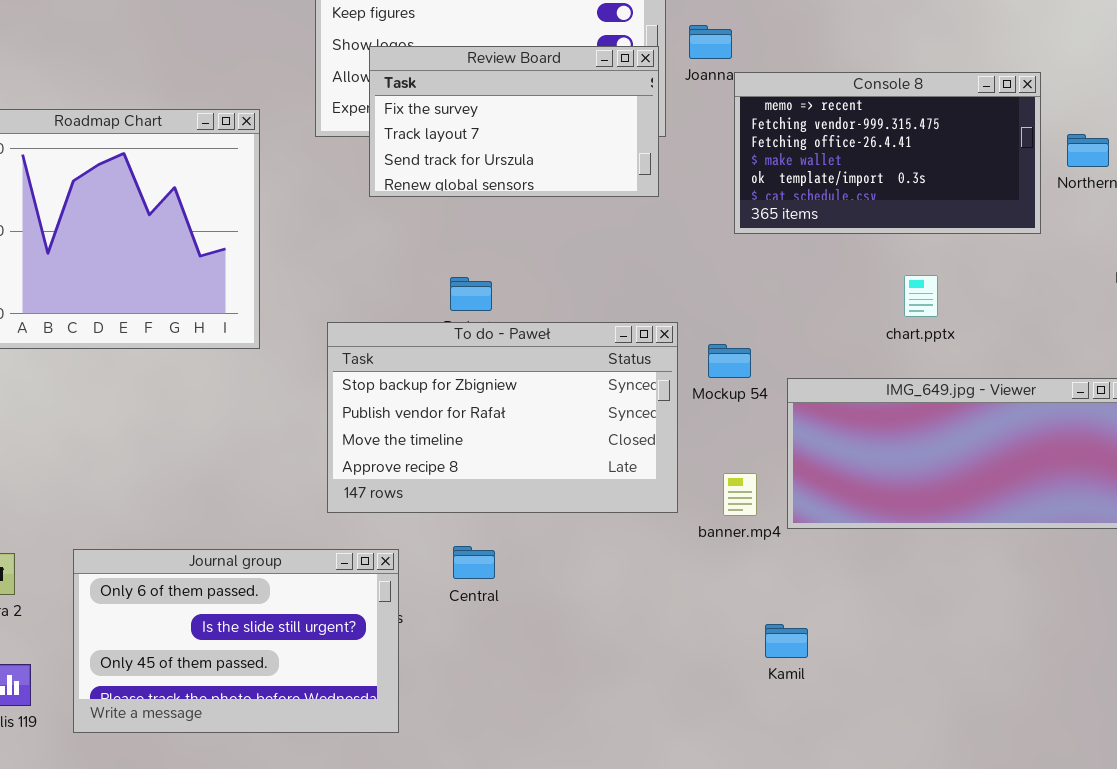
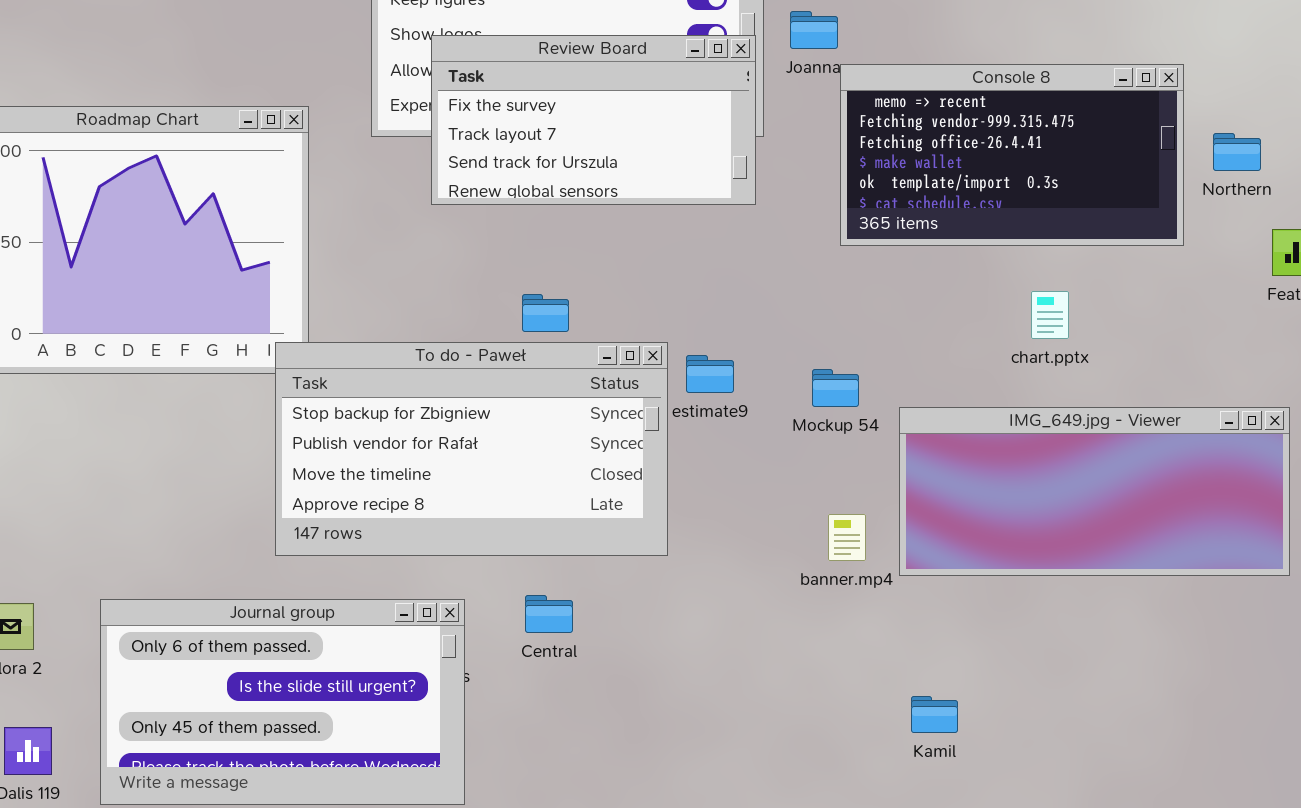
To do - Paweł: [327,322,678,513] -> [275,342,668,556], moved
Kamil: [765,624,808,658] -> [911,696,958,733], moved

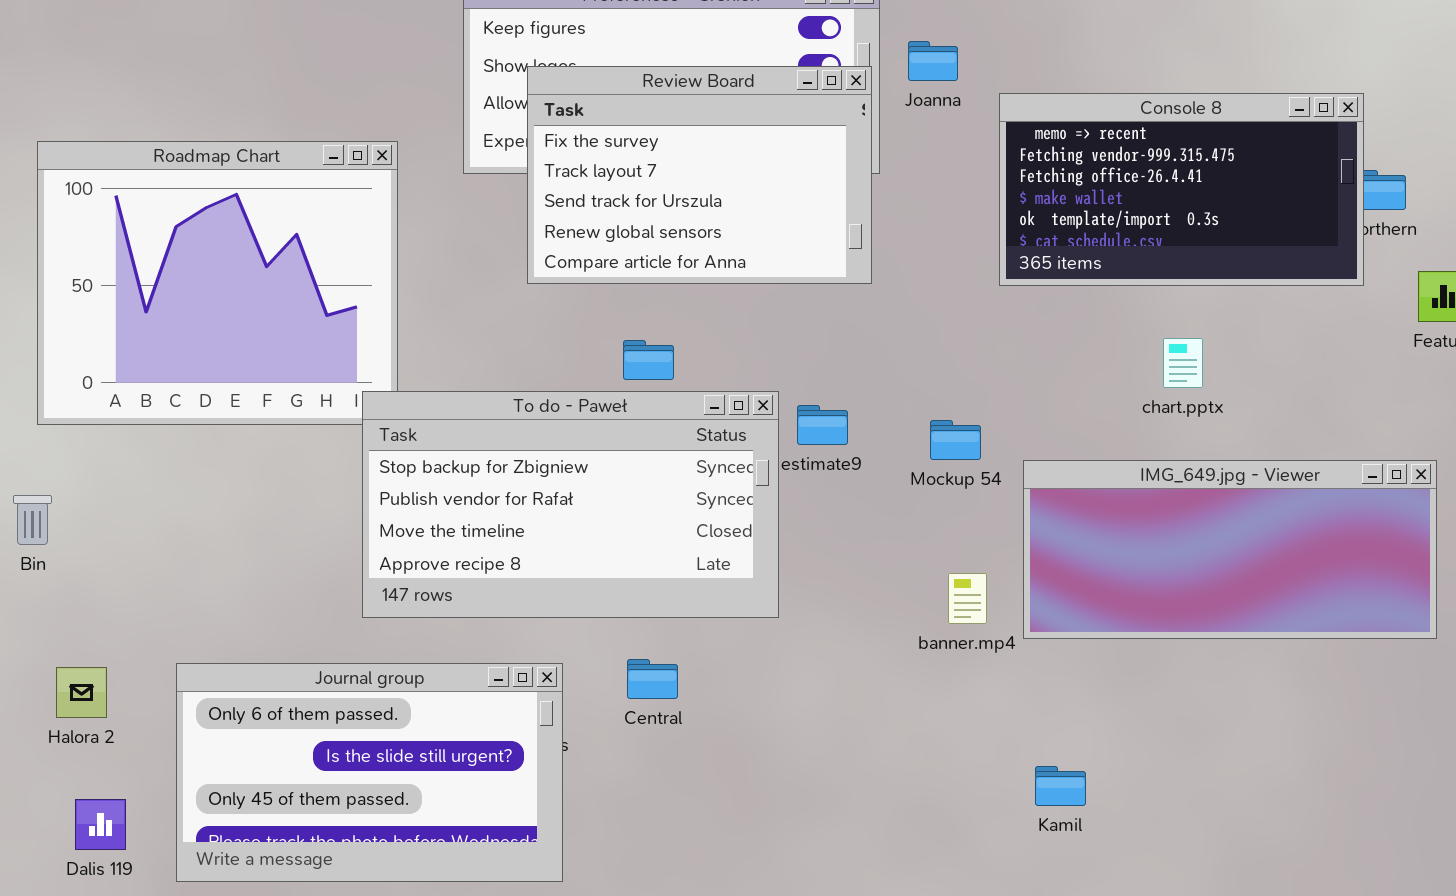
Review Board: [431,35,756,205] -> [527,66,872,284], resized
Console 8: [840,64,1184,246] -> [999,93,1364,286], moved

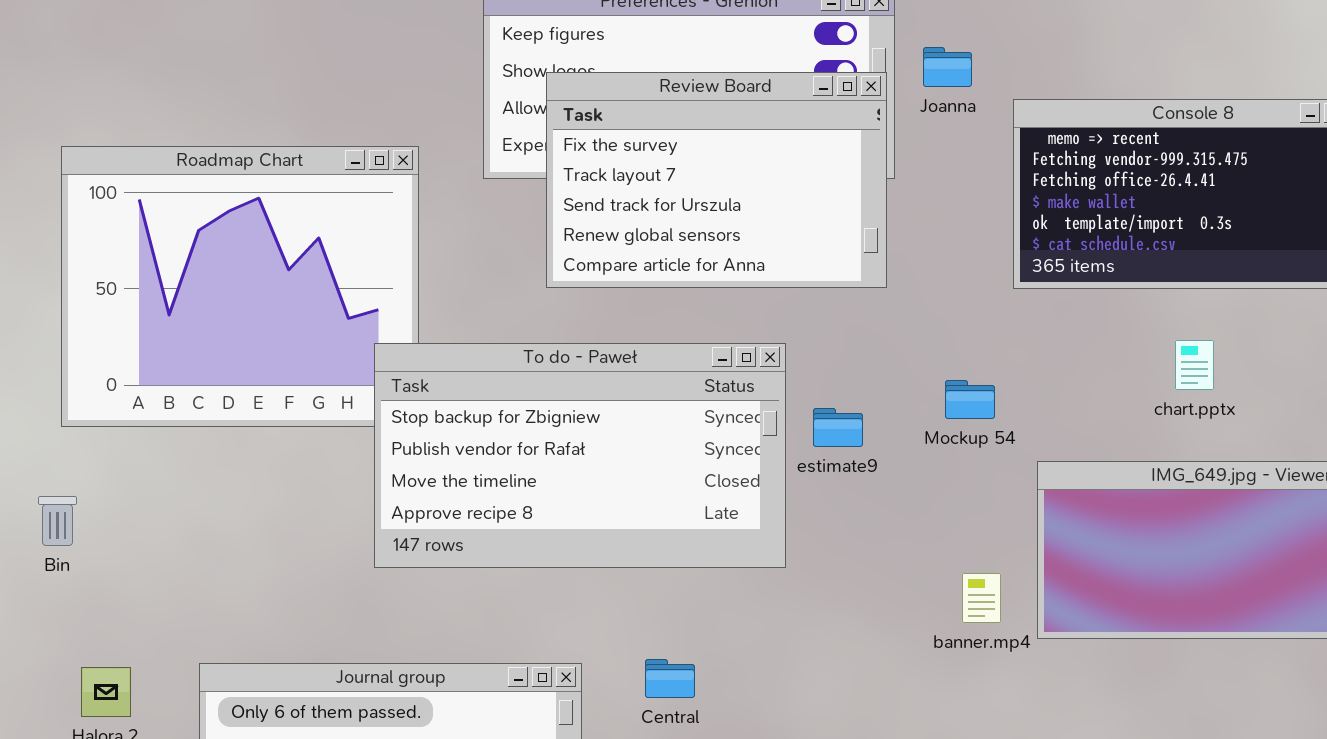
To do - Paweł: [362,391,779,618] -> [374,343,786,568], moved
Mockup 54: [930,420,981,460] -> [945,380,995,419], moved

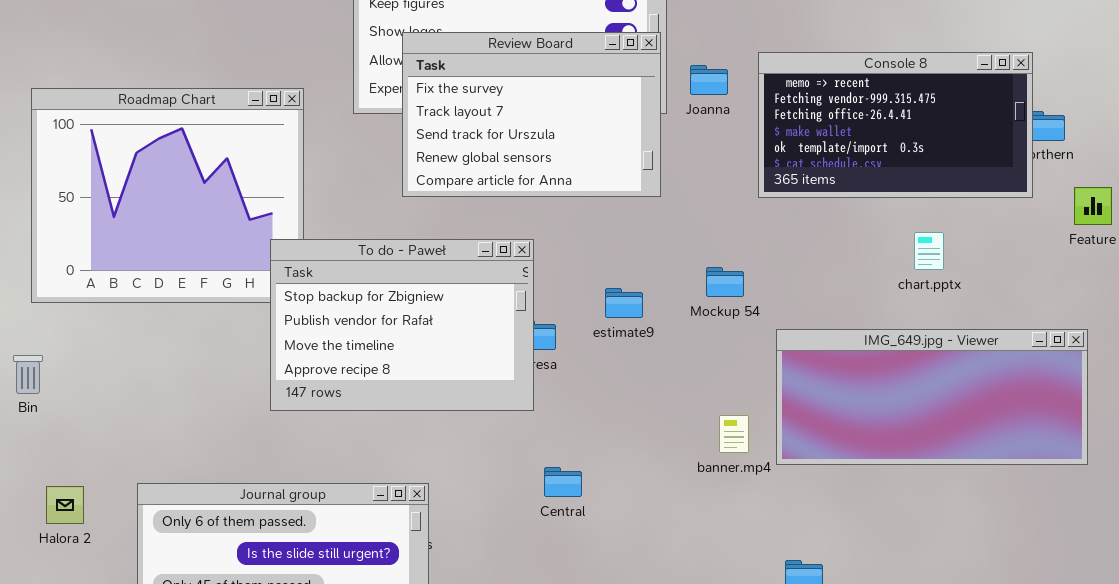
Joanna: [923,47,972,87] -> [690,65,728,95], moved
chart.pptx: [1175,340,1214,390] -> [914,232,944,270], moved
To do - Paweł: [374,343,786,568] -> [270,239,534,411], resized
Central: [645,659,695,698] -> [544,467,582,497], moved

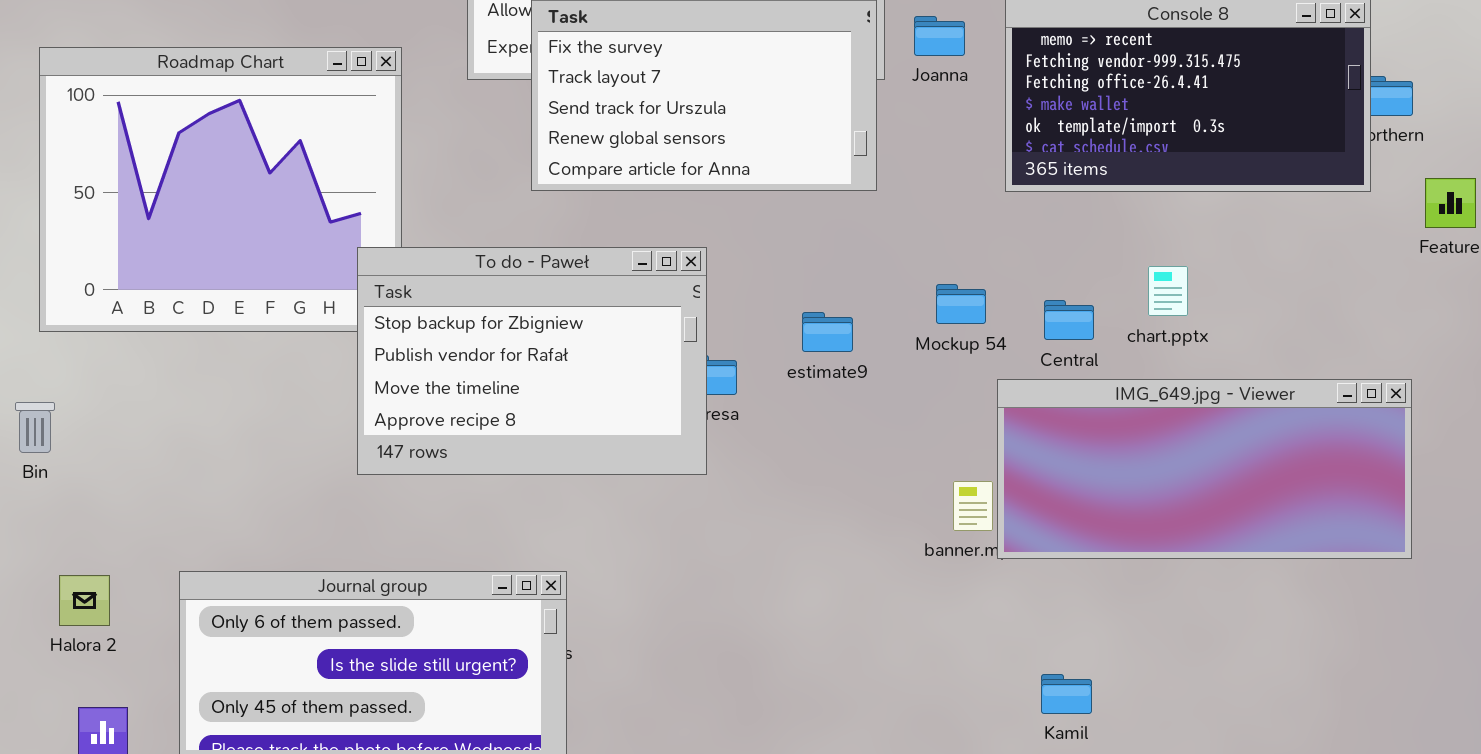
chart.pptx: [914,232,944,270] -> [1148,266,1188,316], moved
IMG_649.jpg - Viewer: [776,329,1088,465] -> [997,379,1412,559], moved
Central: [544,467,582,497] -> [1044,300,1094,340], moved

